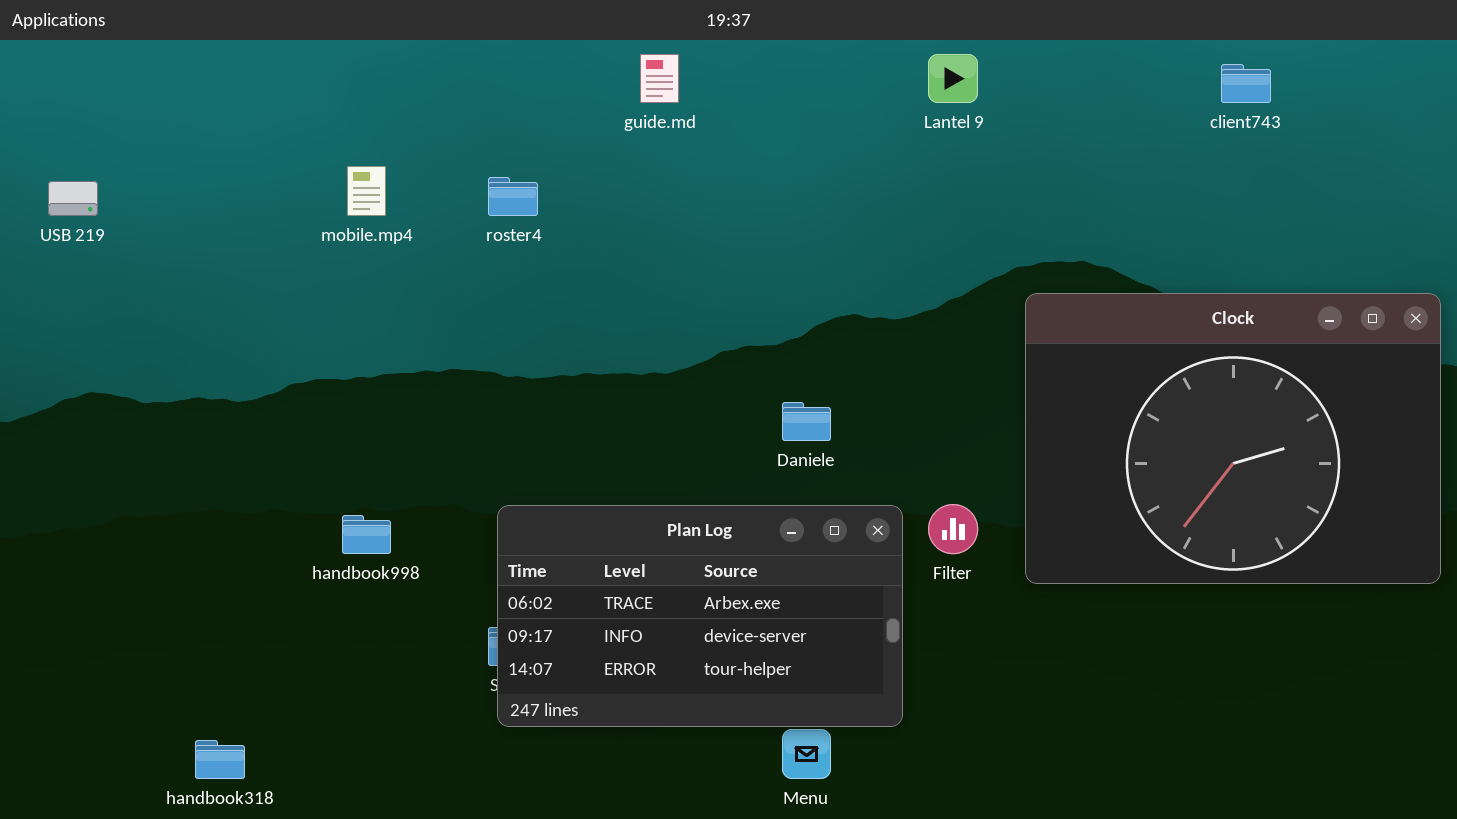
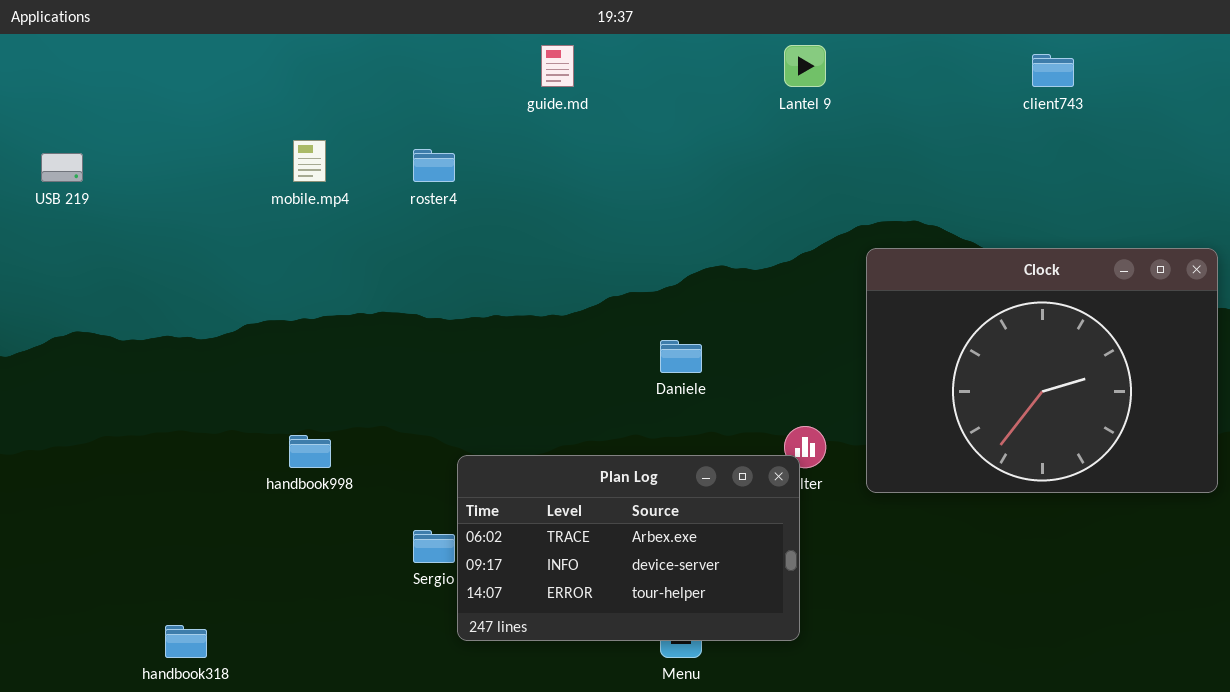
Plan Log: [497,505,903,727] -> [457,455,800,641], moved

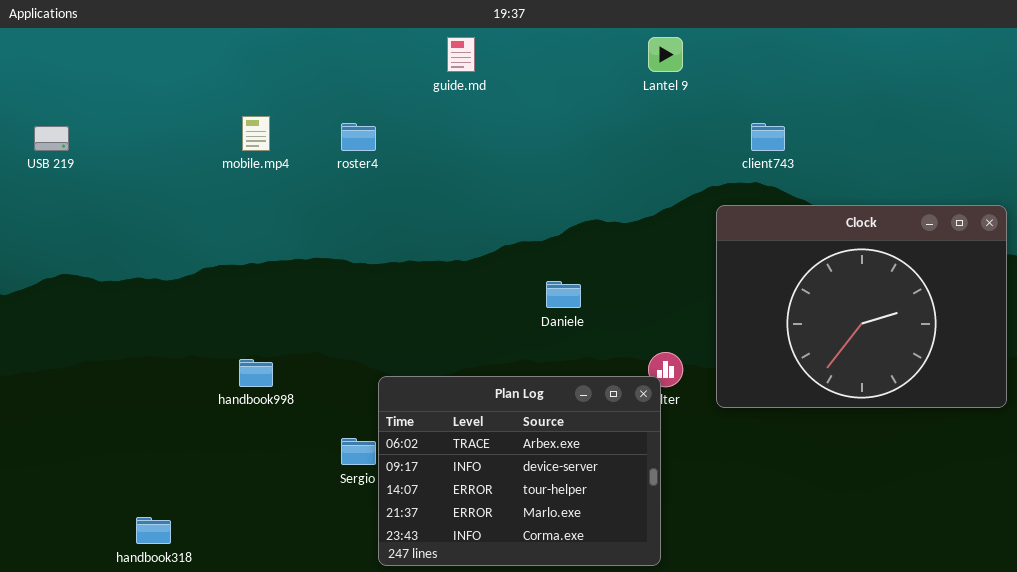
client743: [1032,54,1074,87] -> [751,123,785,151], moved
Plan Log: [457,455,800,641] -> [378,376,661,566], resized

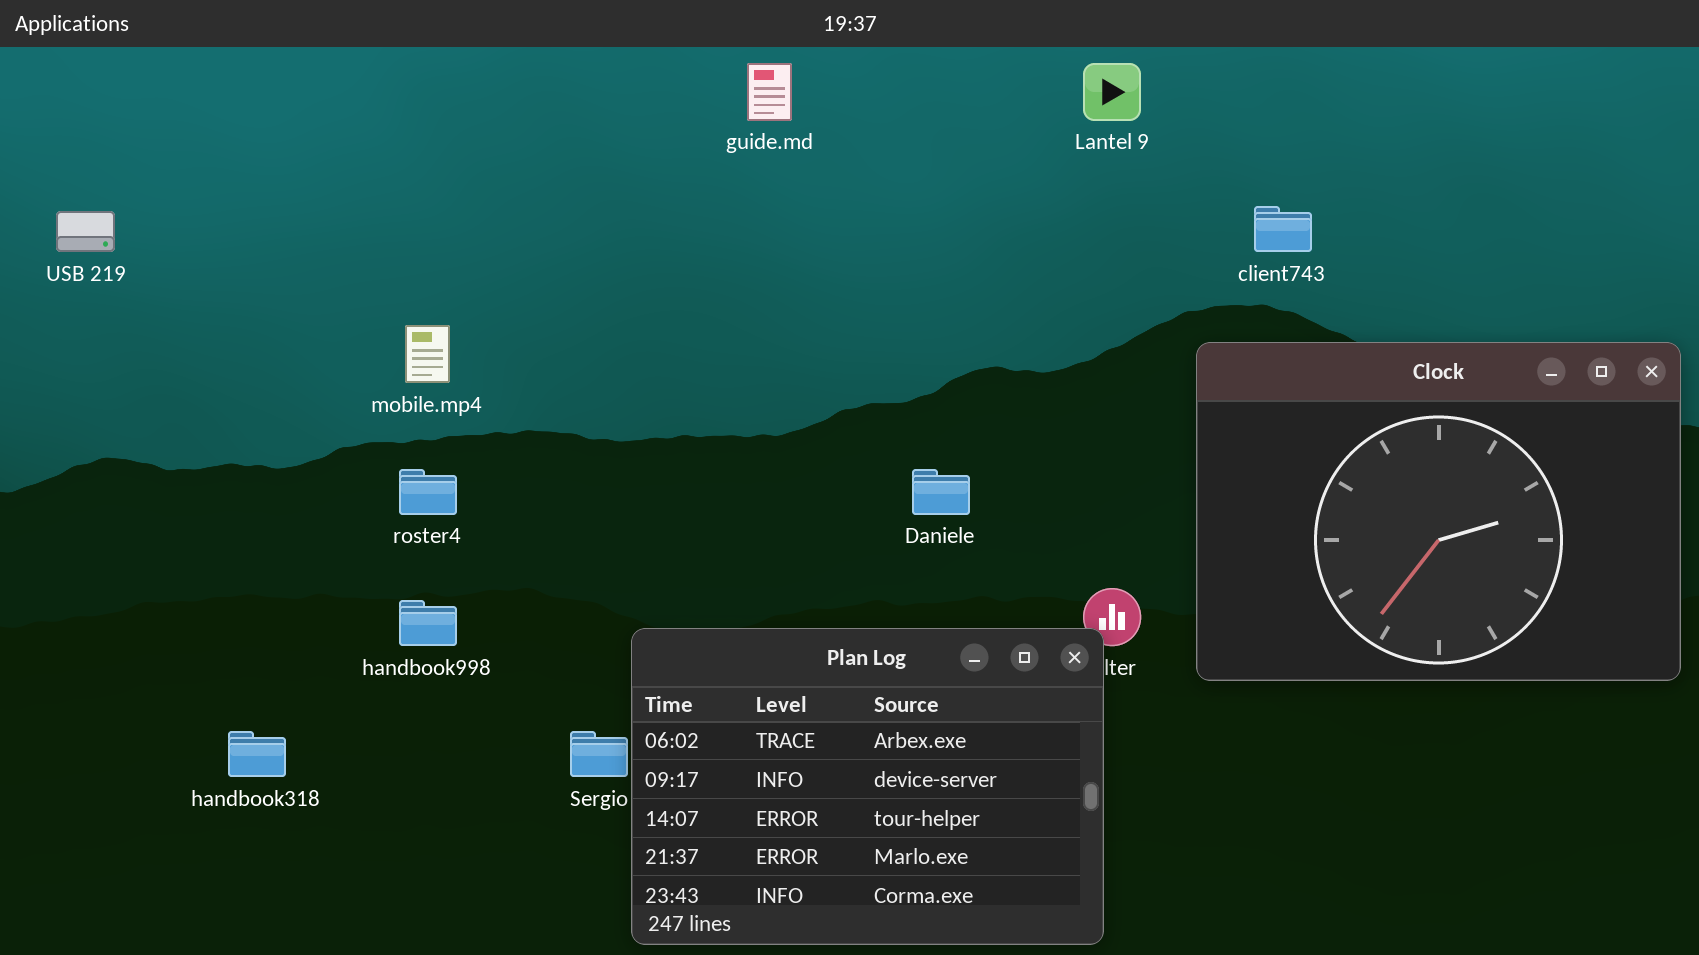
mobile.mp4: [242,116,270,151] -> [405,325,450,383], moved
roster4: [341,123,376,151] -> [399,469,457,515], moved
handbook318: [136,517,171,544] -> [228,731,286,777], moved

